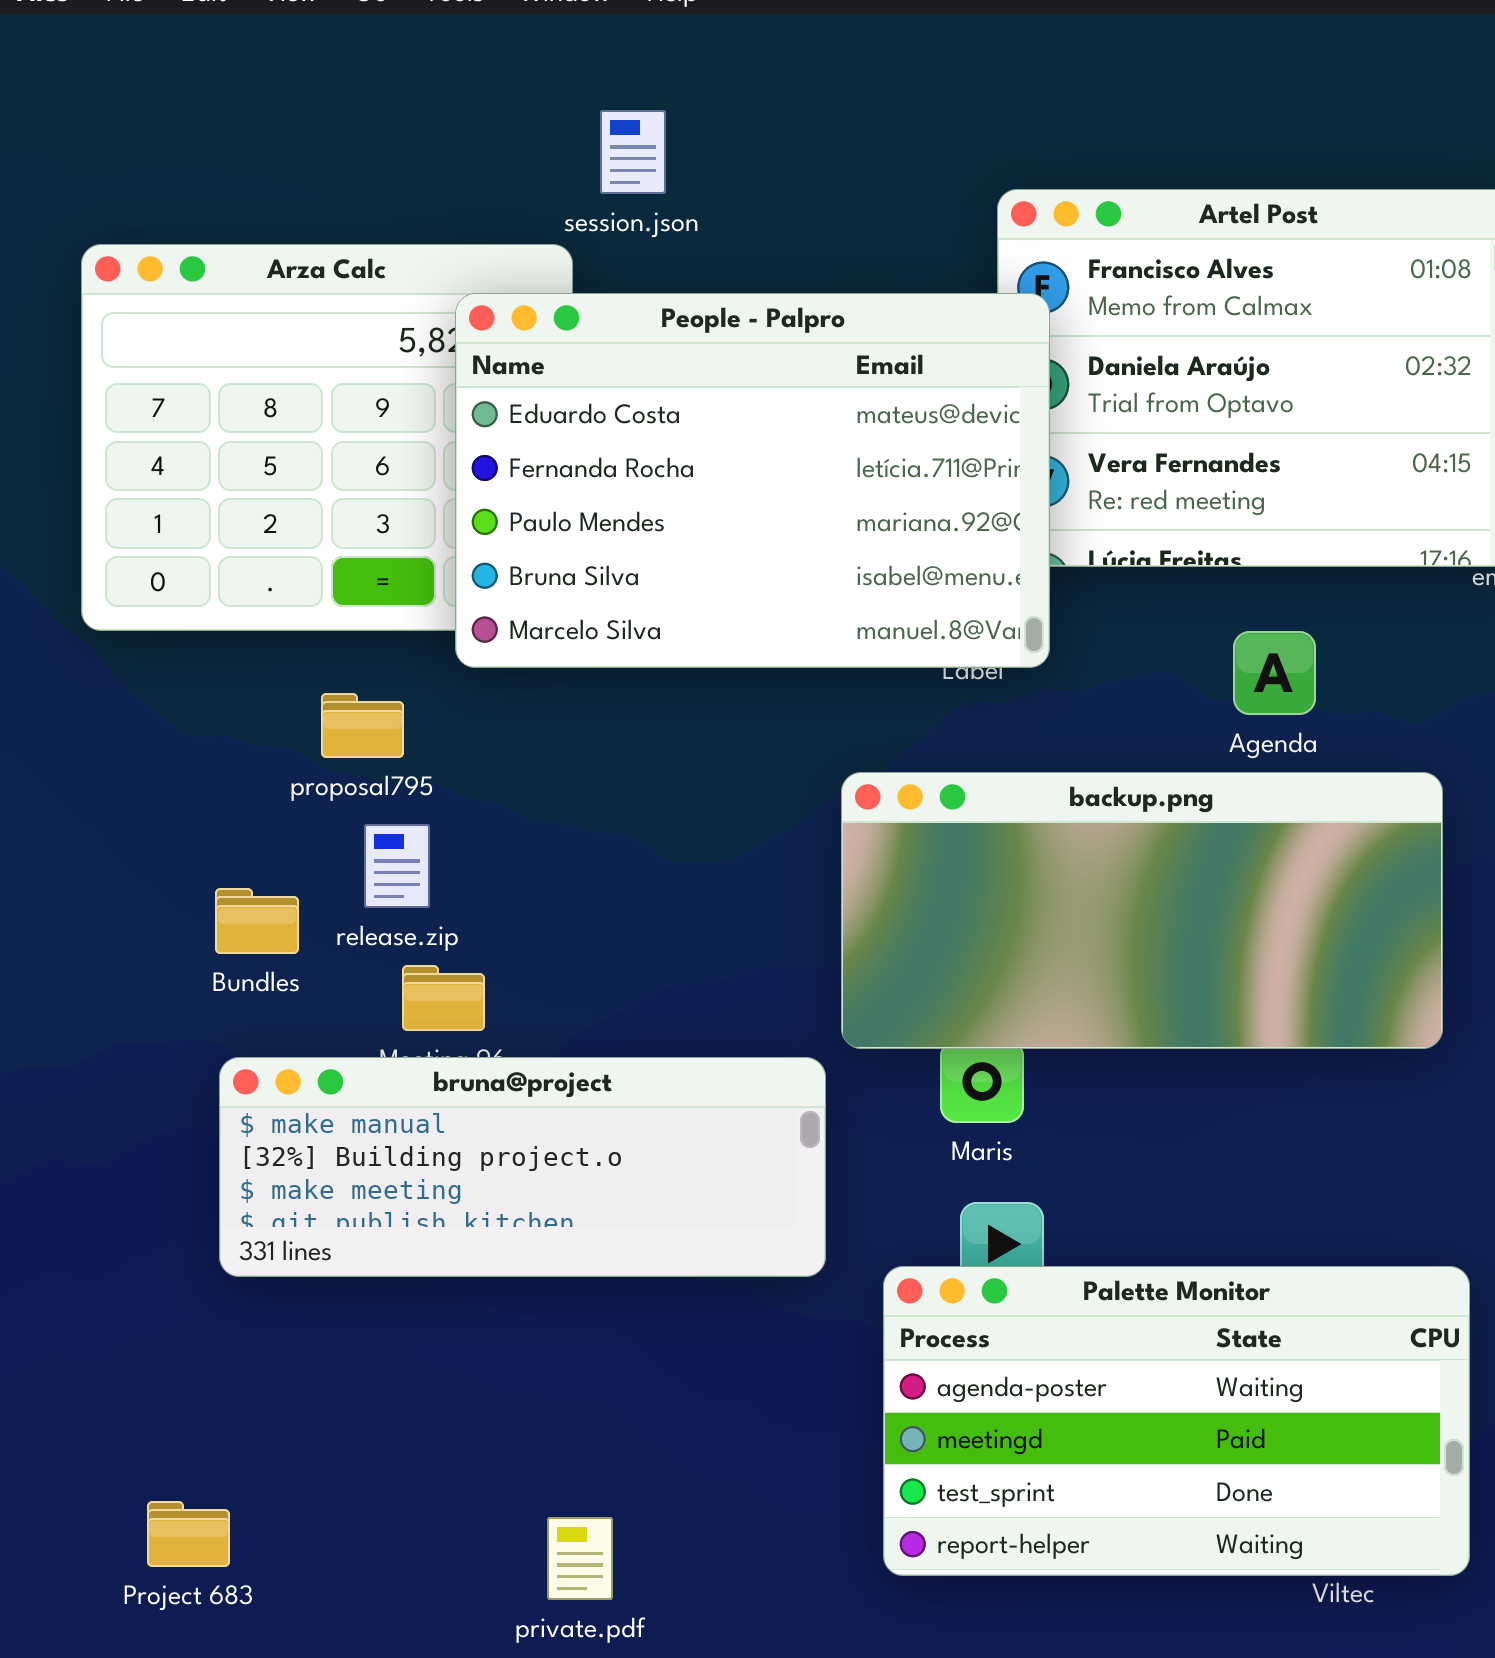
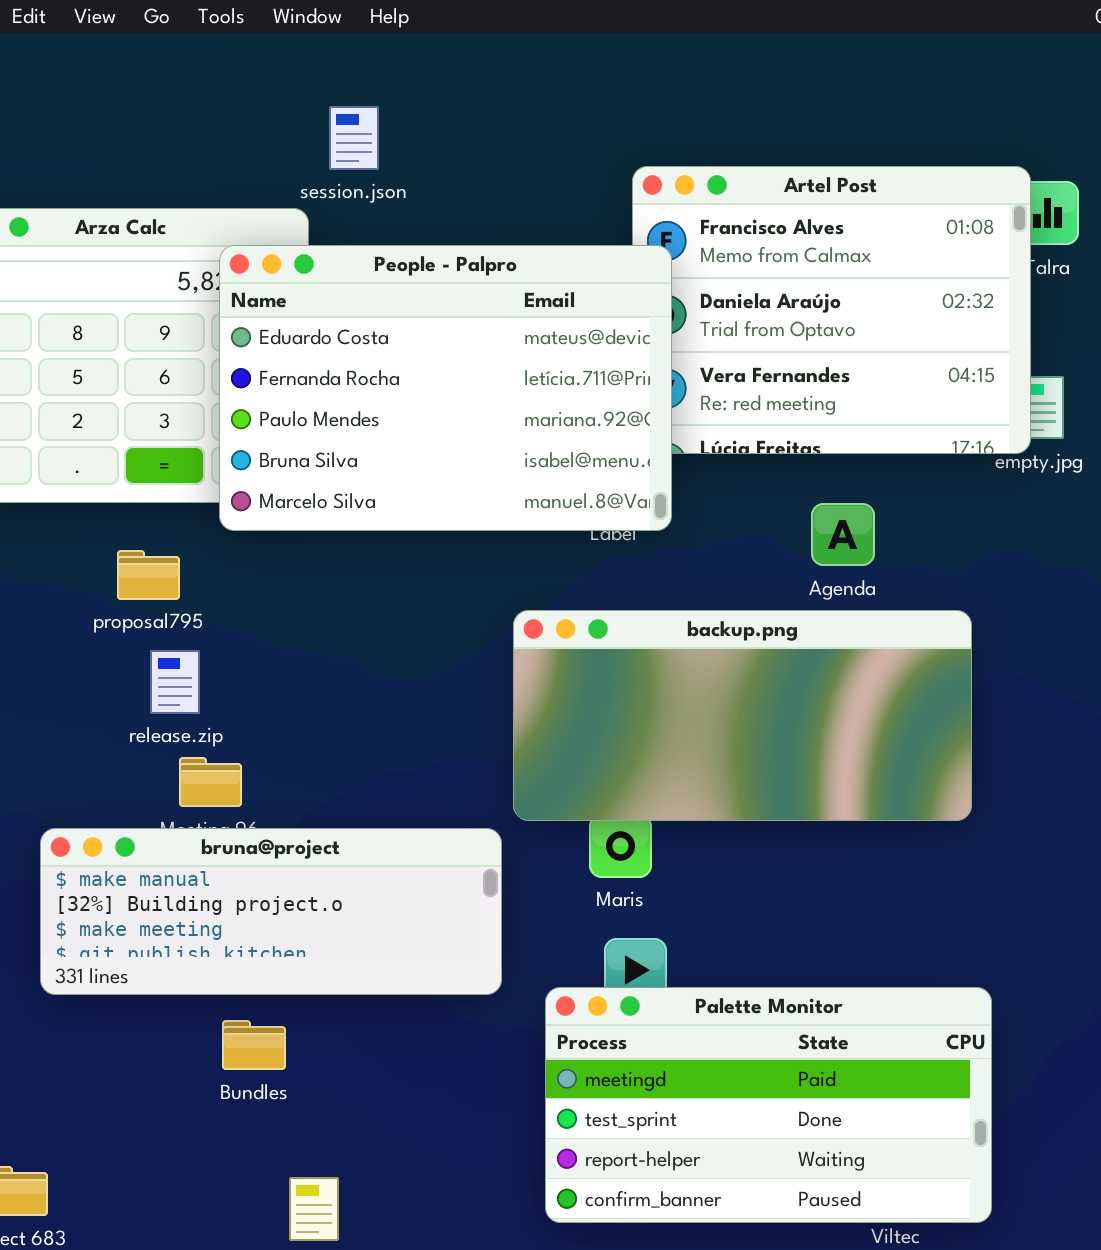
Bundles: [215,888,299,954] -> [222,1020,286,1070], moved
Palette Monitor: [883,1266,1470,1576] -> [545,987,992,1223], scrolled down 1 row

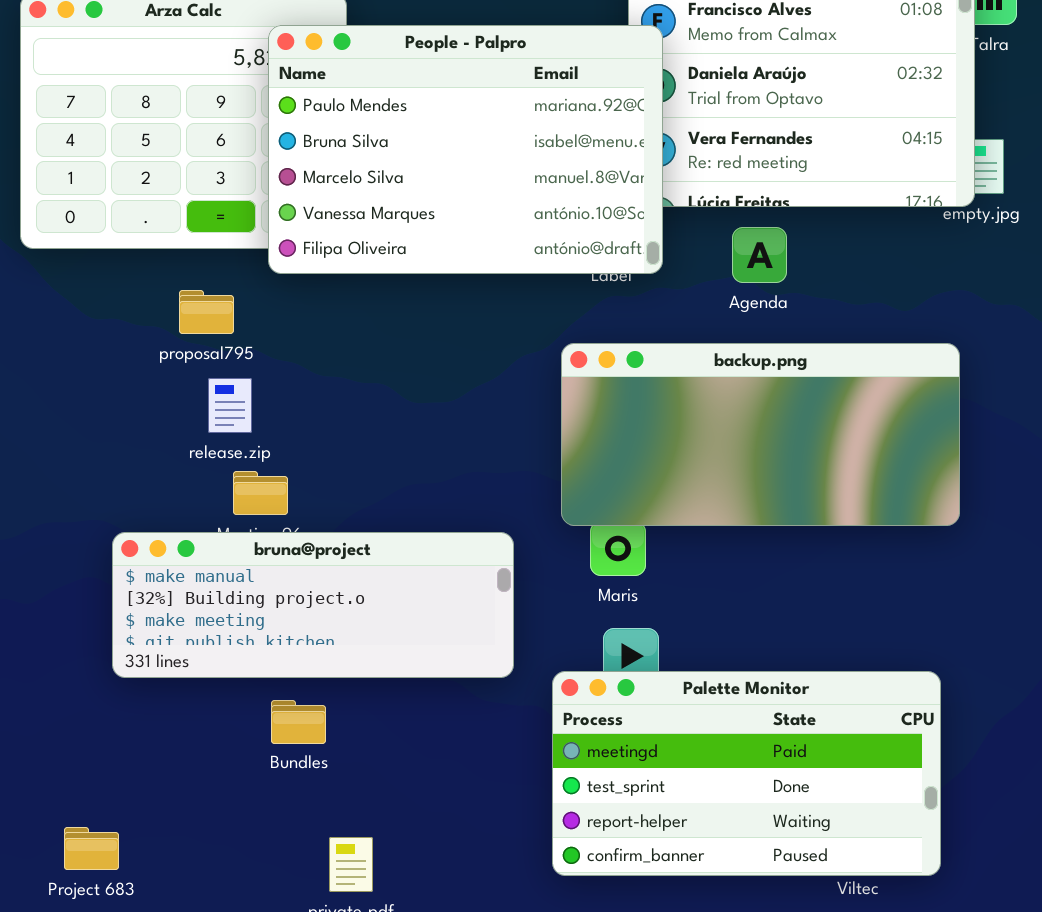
People - Palpro: [219,245,672,531] -> [268,25,663,274], scrolled down 2 rows
Agenda: [811,503,875,566] -> [732,227,787,283], moved
backup.png: [513,610,972,821] -> [561,343,960,526], moved

